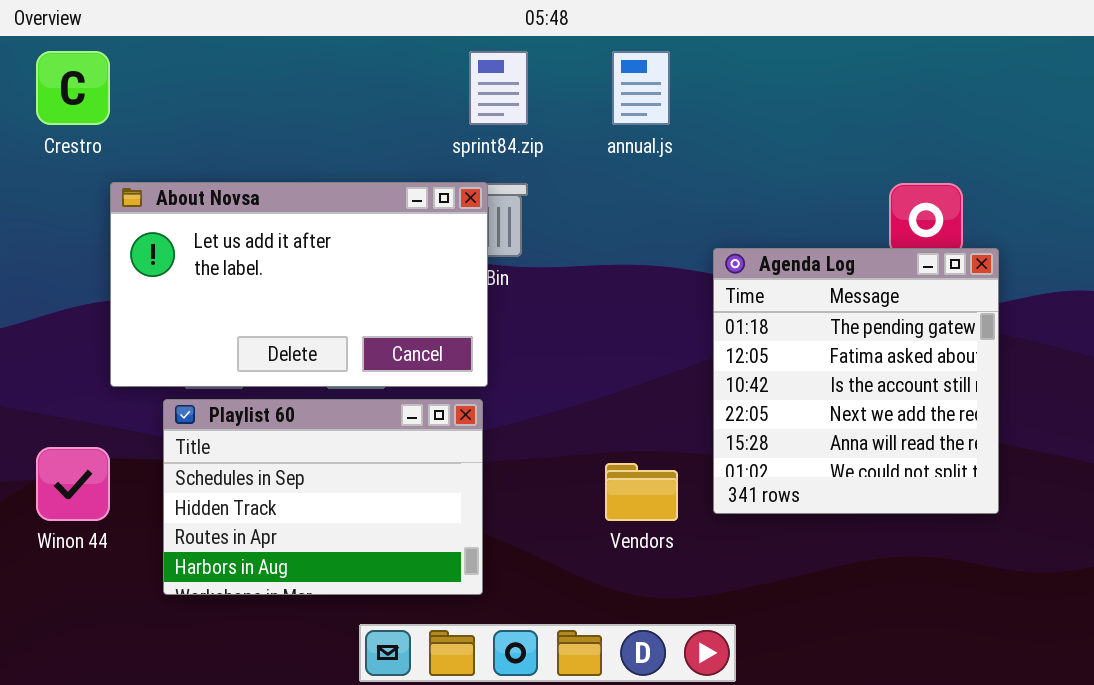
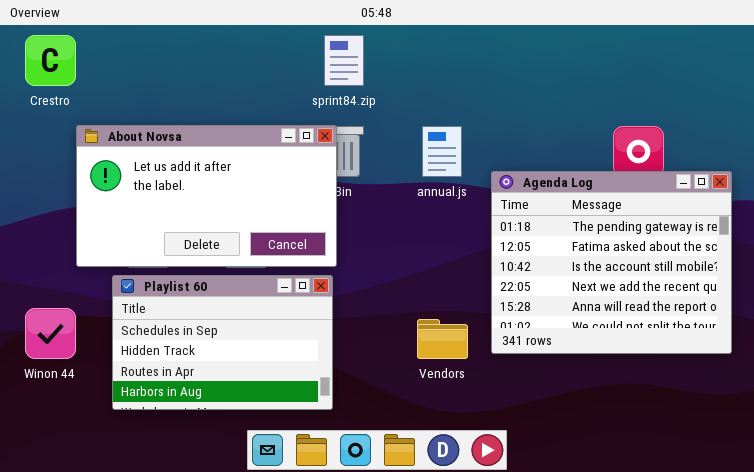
annual.js: [612,51,670,125] -> [422,126,462,177], moved
Agenda Log: [713,248,999,514] -> [491,171,732,354], resized

